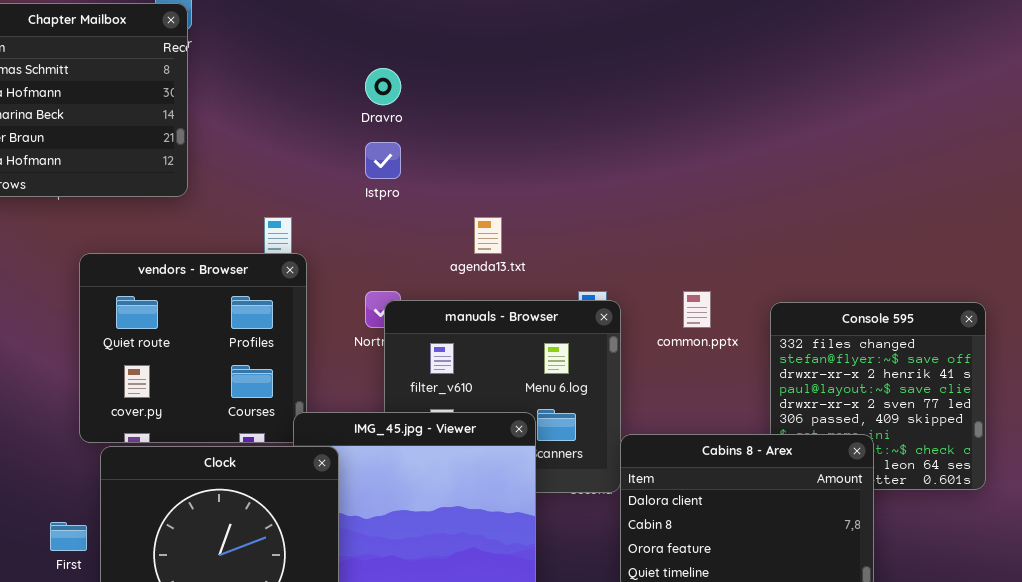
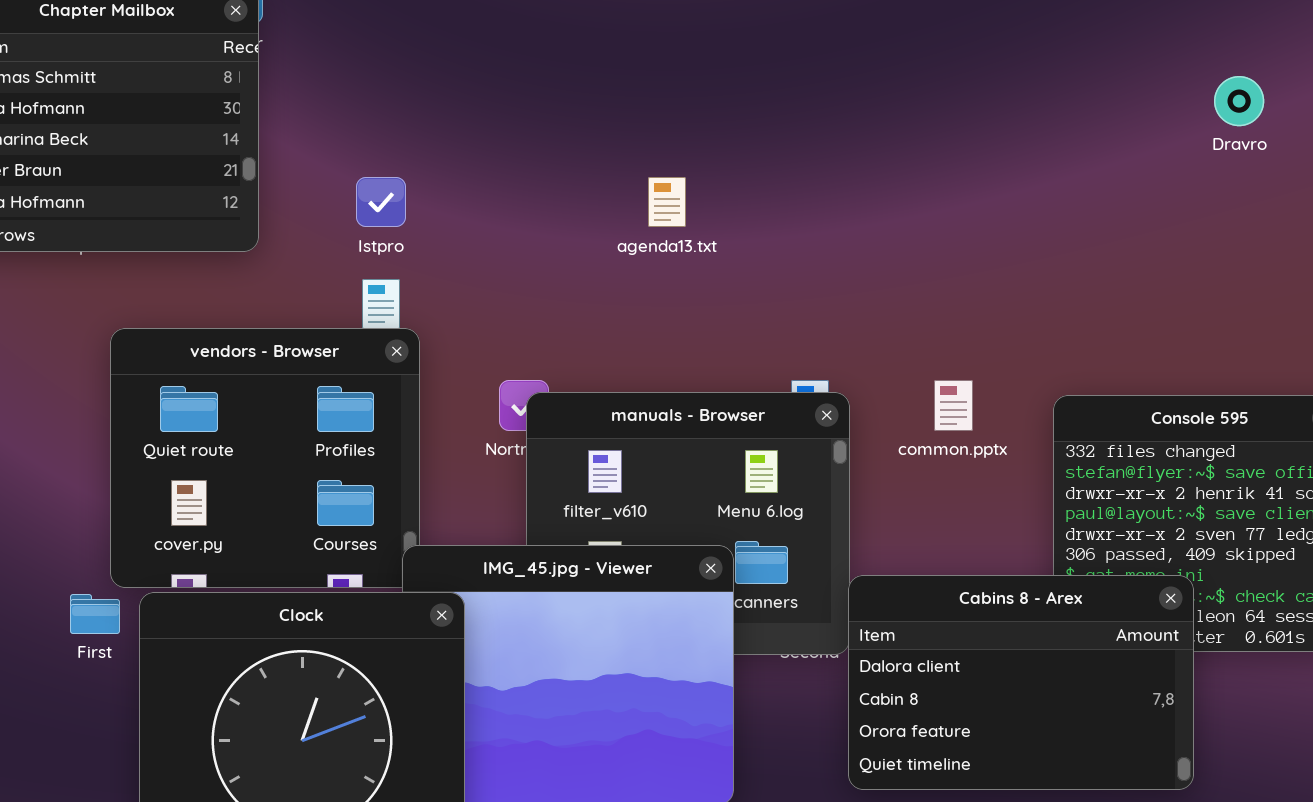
Dravro: [365,68,401,105] -> [1214,76,1264,126], moved
Istpro: [365,142,401,179] -> [356,177,406,227], moved
agenda13.txt: [474,217,502,254] -> [648,177,686,227], moved
First: [50,522,87,551] -> [70,594,120,634], moved

